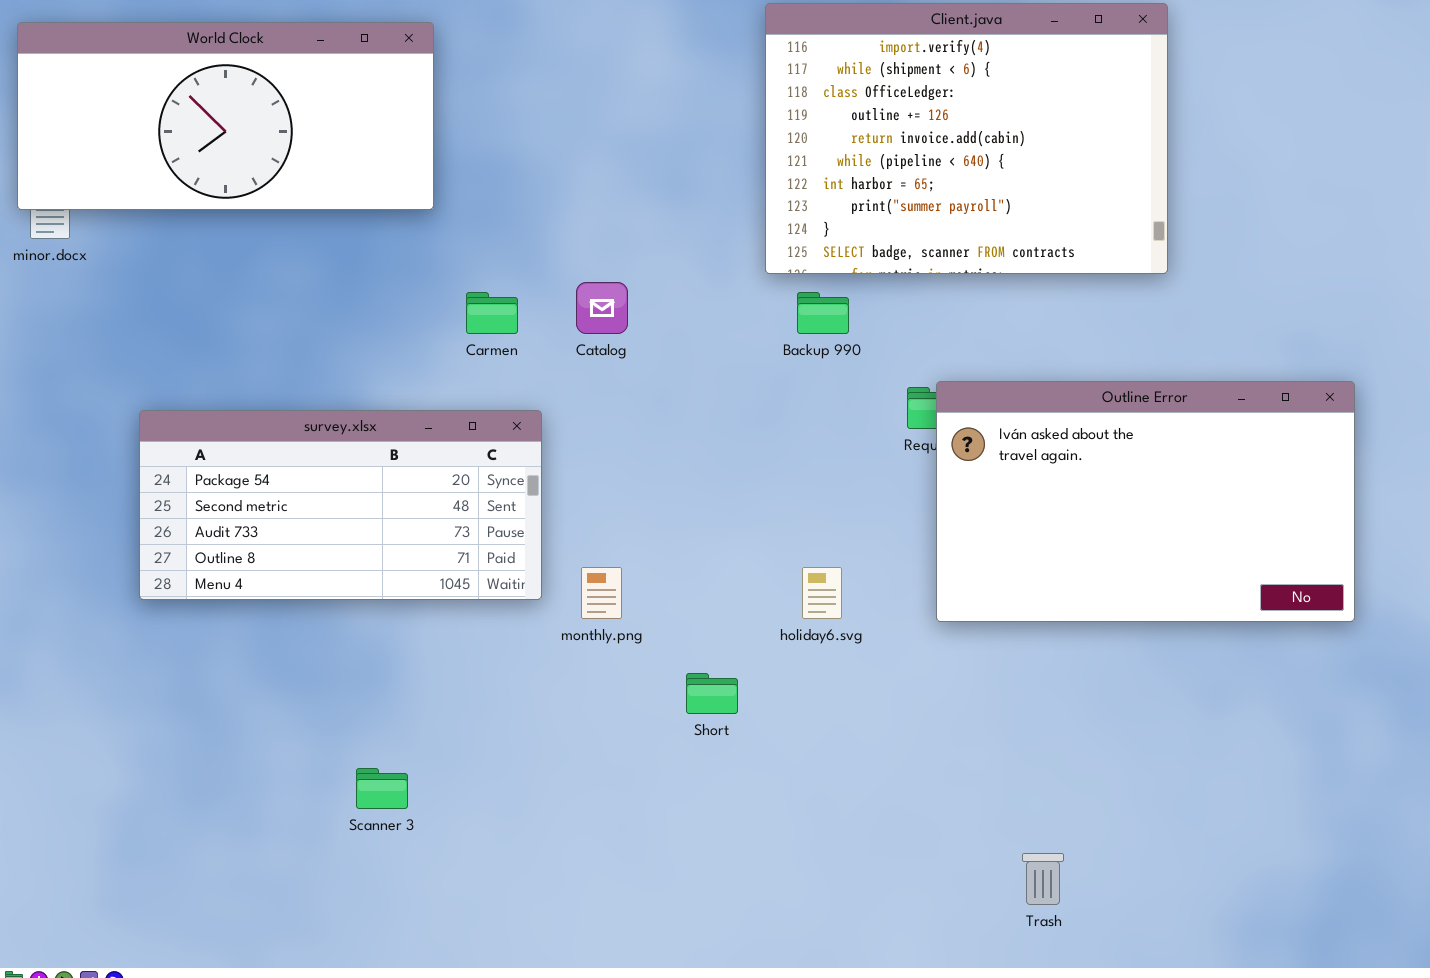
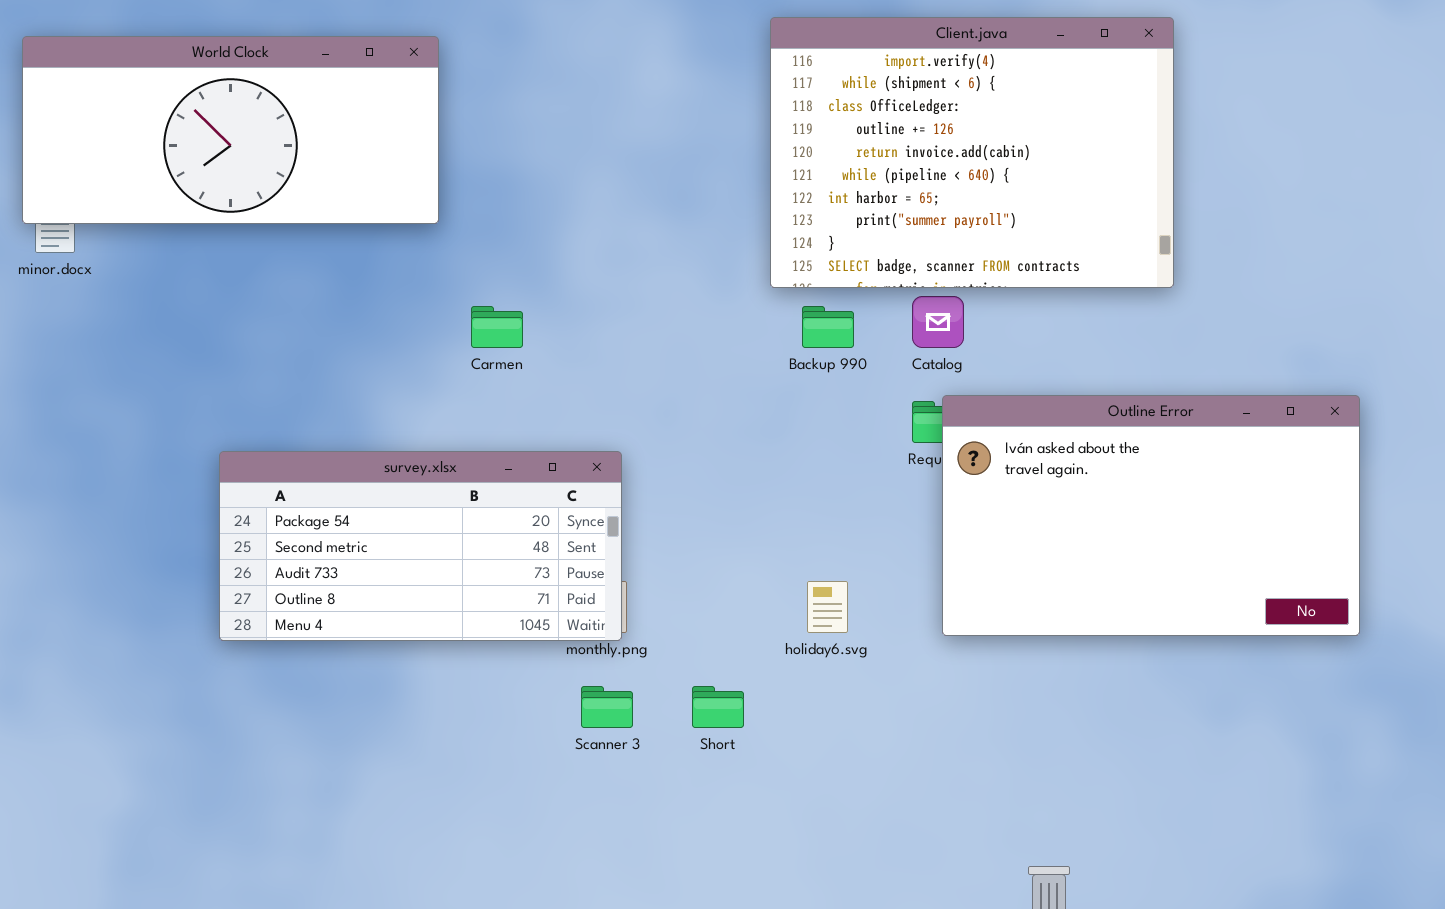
Catalog: [576,282,628,334] -> [912,296,964,348], moved
survey.xlsx: [139,410,542,600] -> [219,451,622,641], moved
Scanner 3: [356,768,408,809] -> [581,686,633,728], moved

